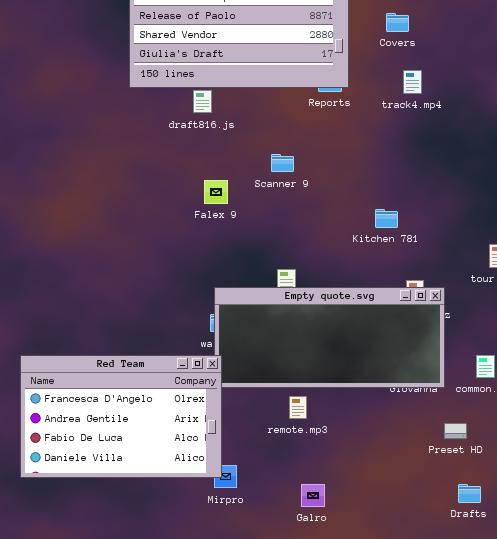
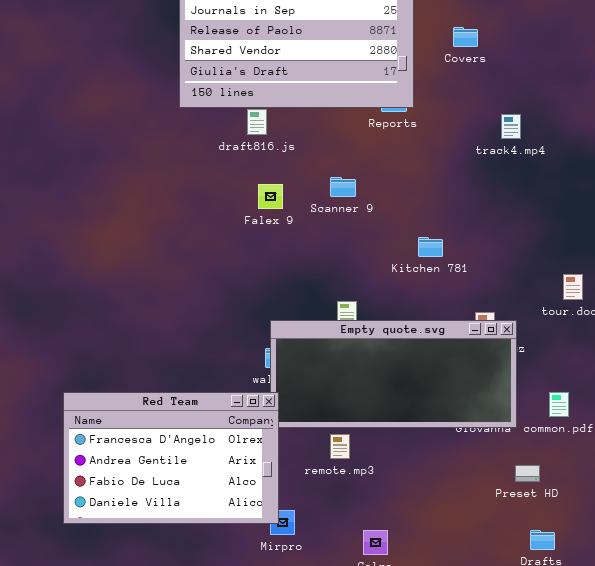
track4.mp4: [403,70,422,94] -> [501,114,521,139], moved
Falex 9: [204,180,228,204] -> [258,184,283,209], moved
Kitchen 781: [375,209,398,228] -> [418,237,443,257], moved
remote.mp3: [289,396,307,419] -> [330,434,350,459], moved

